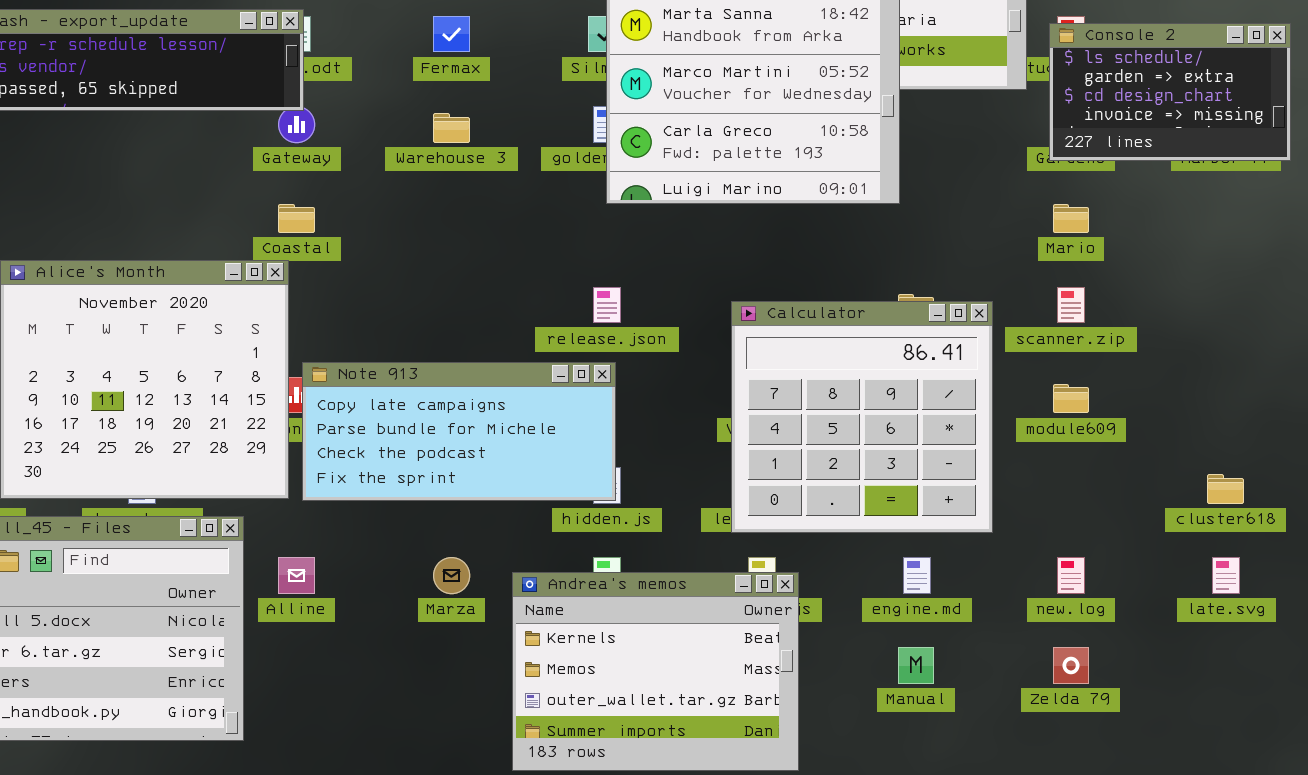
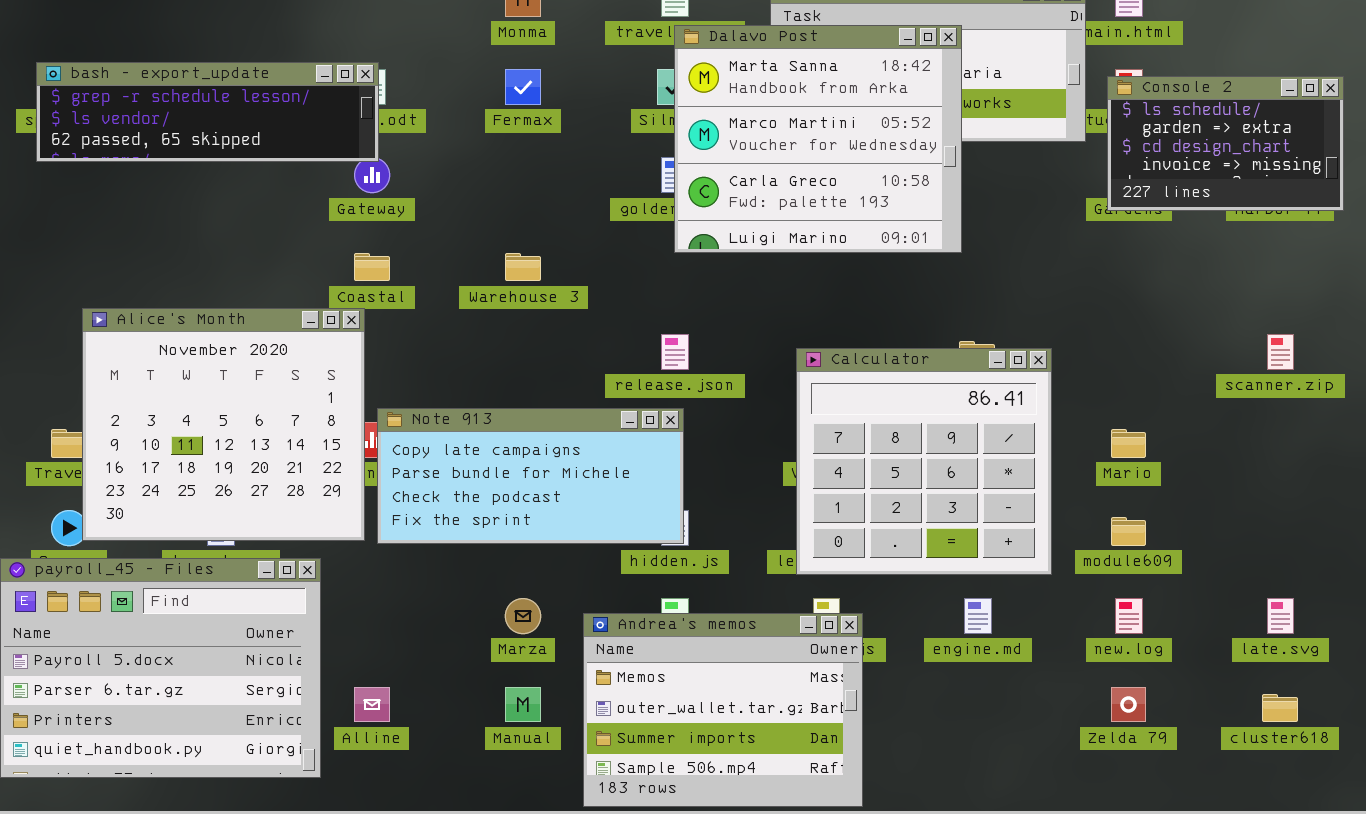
Warehouse 3: [433,113,470,143] -> [505,253,541,281], moved
Mario: [1053,204,1089,233] -> [1111,429,1146,458], moved
scanner.zip: [1057,287,1085,323] -> [1267,334,1294,370], moved
module609: [1053,384,1089,413] -> [1111,517,1146,546], moved
cluster618: [1207,474,1244,504] -> [1262,694,1298,722], moved
Alline: [278,557,315,594] -> [354,687,390,722], moved
Andrea's memos: [512,572,799,771] -> [583,613,863,807], scrolled down 1 row
Manual: [898,647,934,684] -> [505,687,541,722], moved

